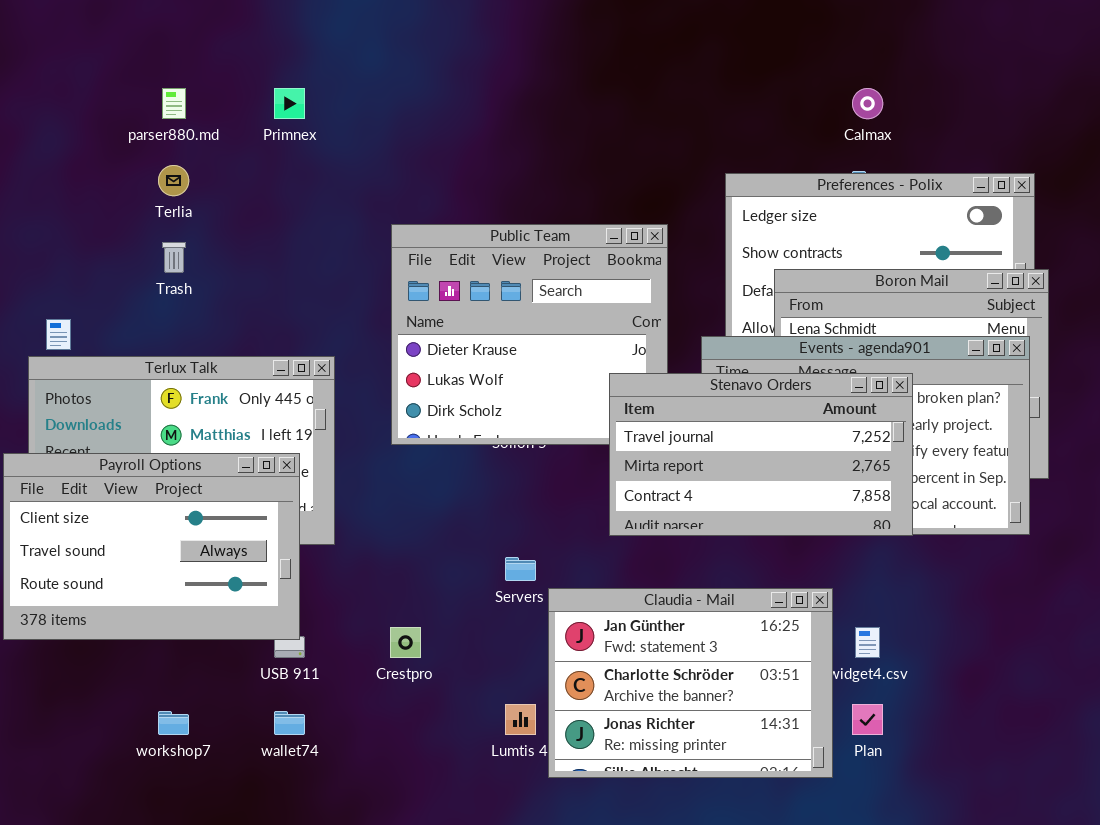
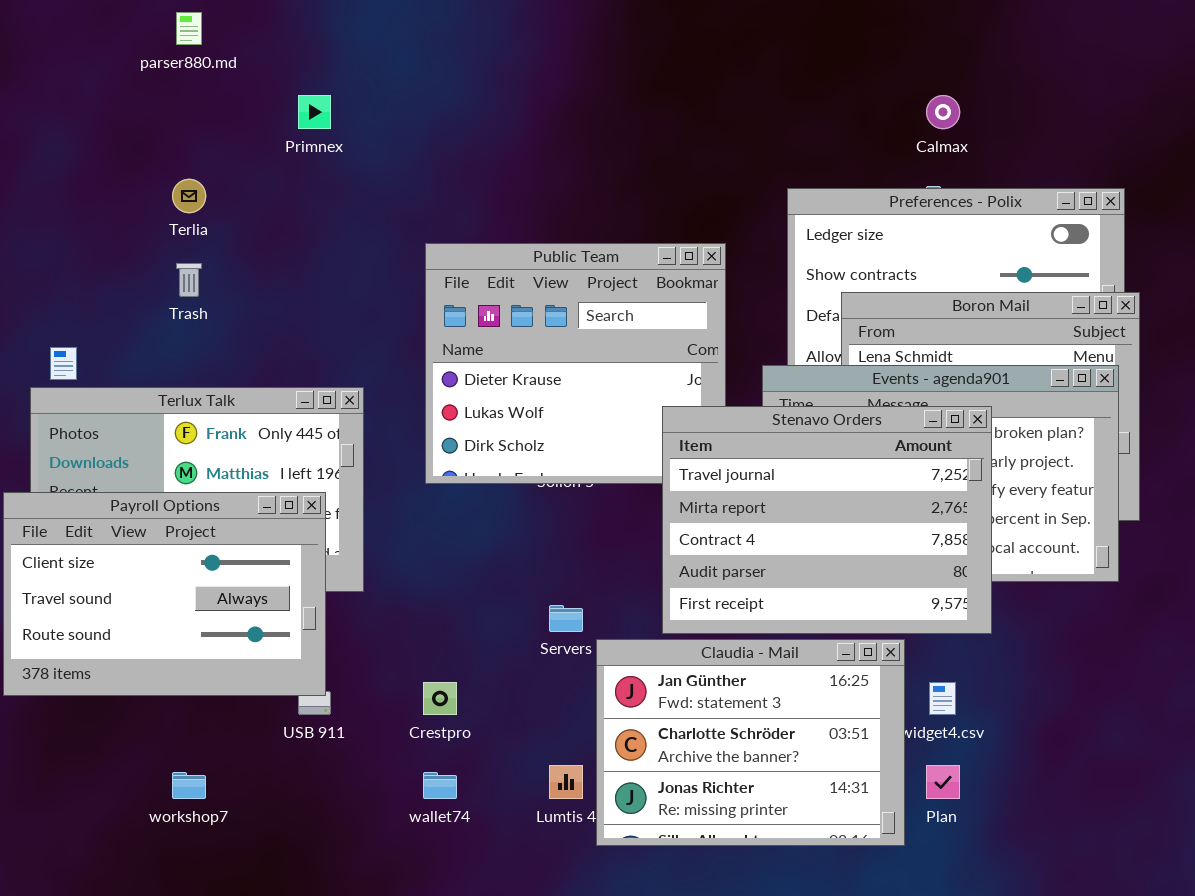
parser880.md: [162,88,186,119] -> [176,12,202,45], moved
Stenavo Orders: [609,373,913,536] -> [662,406,992,634], resized
wallet74: [274,711,305,735] -> [423,772,457,799], moved

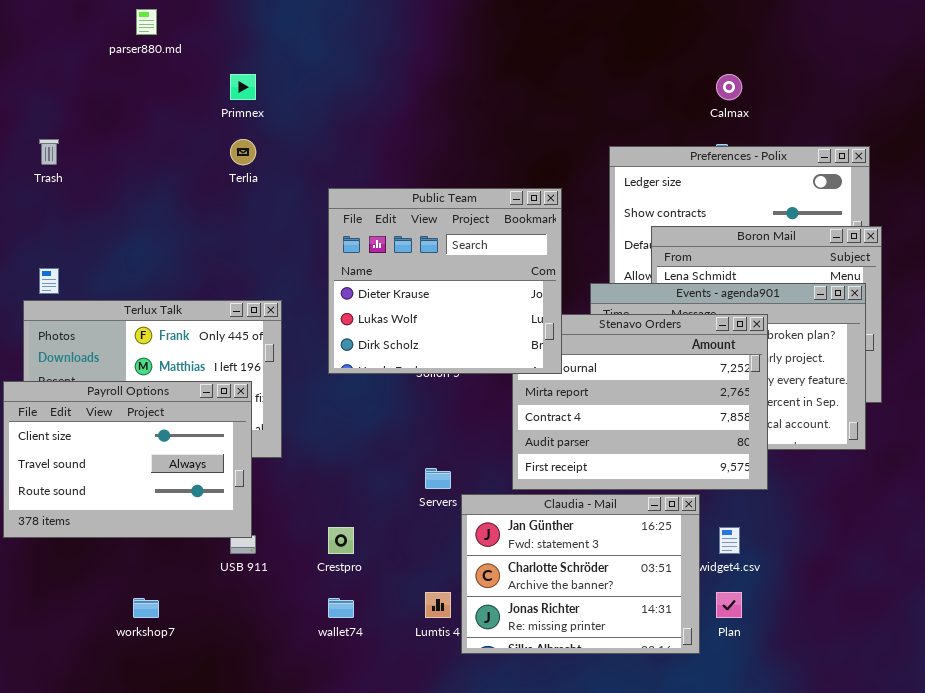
Terlia: [172,179,206,213] -> [230,139,256,165], moved
Public Team: [425,243,726,484] -> [328,188,562,374], raised
Trash: [176,263,202,297] -> [39,139,59,165], moved

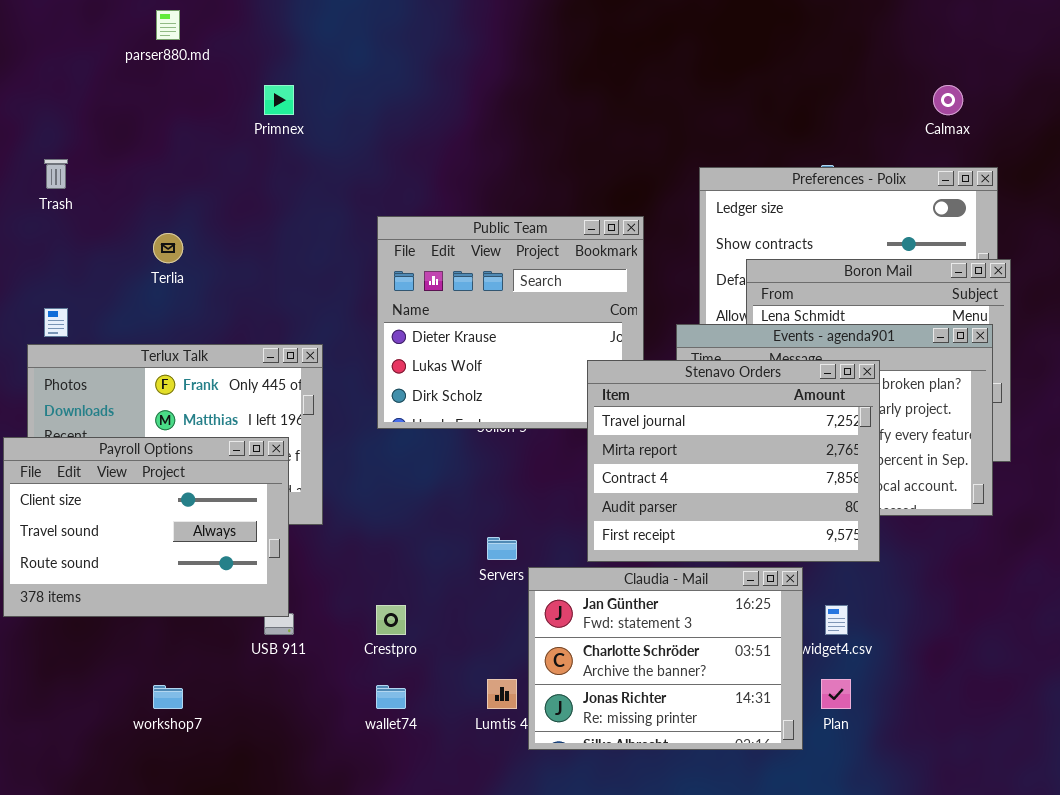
Calmax: [716,74,742,100] -> [933,85,963,115], moved
Terlia: [230,139,256,165] -> [153,233,183,263], moved
Stenavo Orders: [512,314,768,490] -> [587,360,880,562], raised

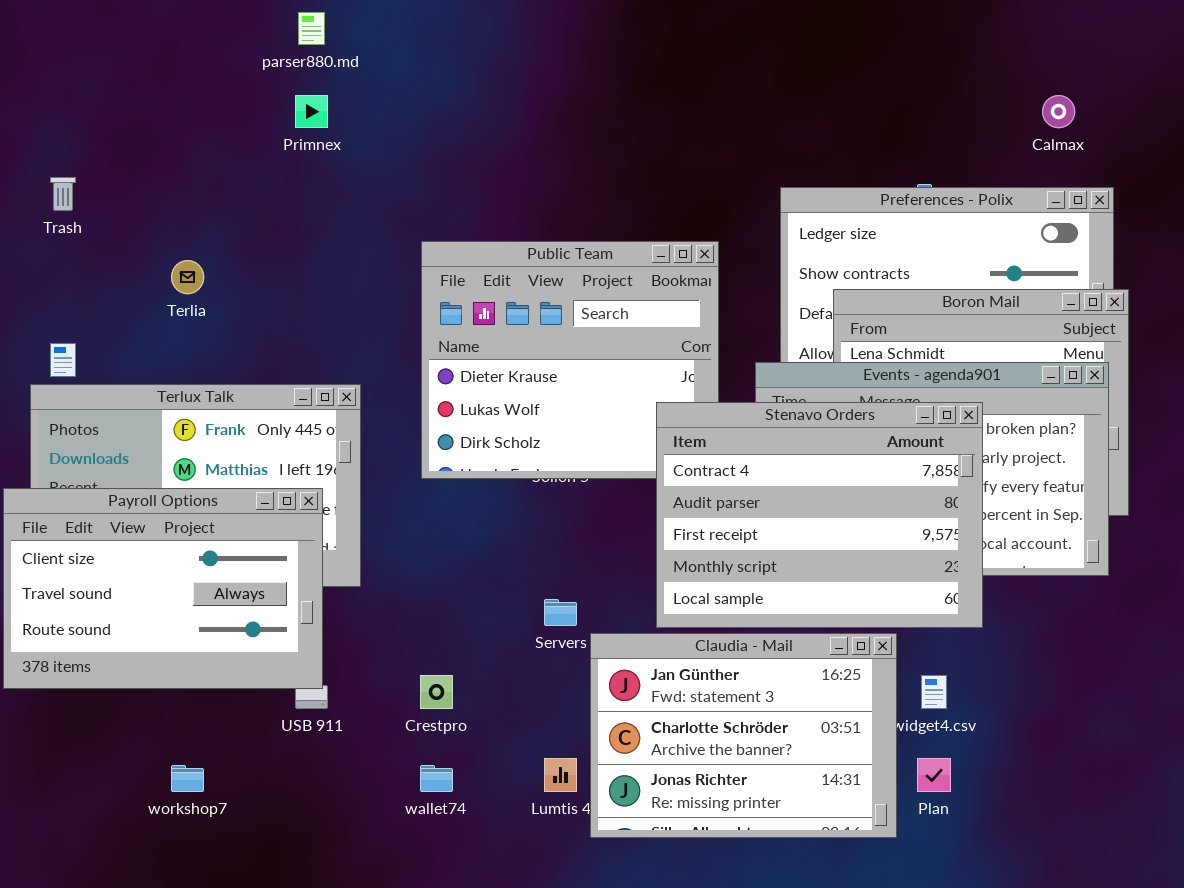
parser880.md: [156,10,180,40] -> [298,12,325,45], moved
Stenavo Orders: [587,360,880,562] -> [656,402,983,628], scrolled down 2 rows

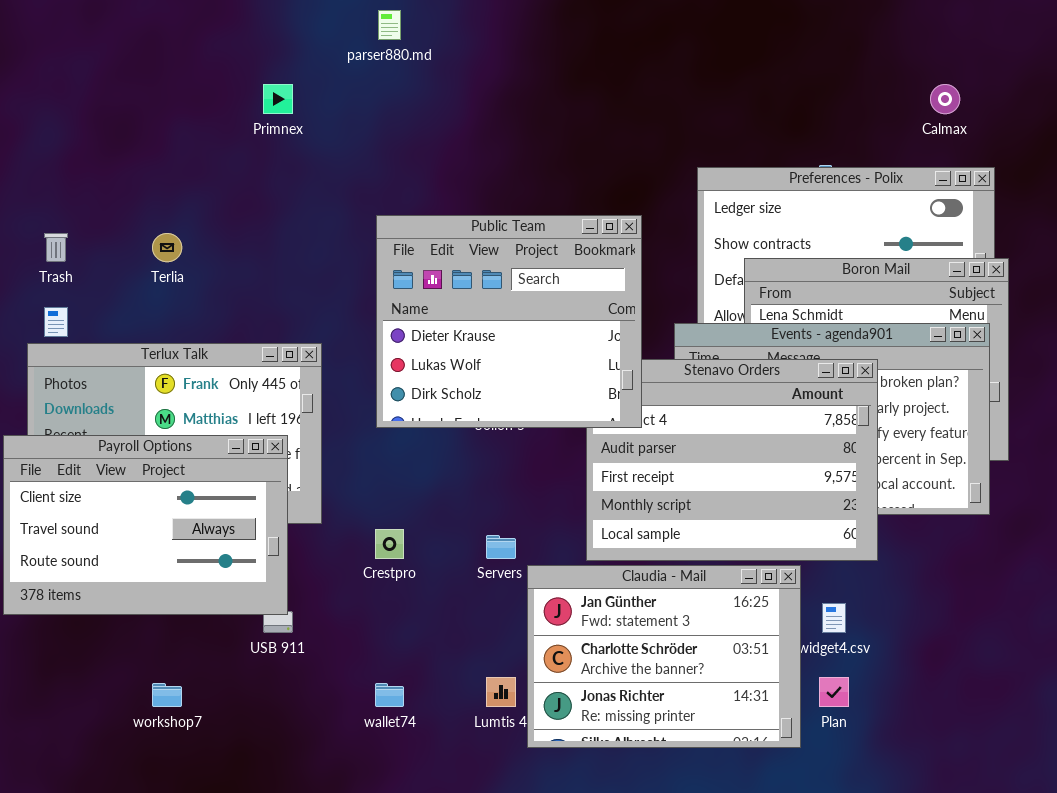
parser880.md: [298,12,325,45] -> [378,10,401,40], moved
Trash: [50,177,76,211] -> [44,233,68,262], moved
Public Team: [421,241,719,479] -> [376,215,642,428], raised
Crestpro: [420,675,453,709] -> [375,529,404,559], moved

